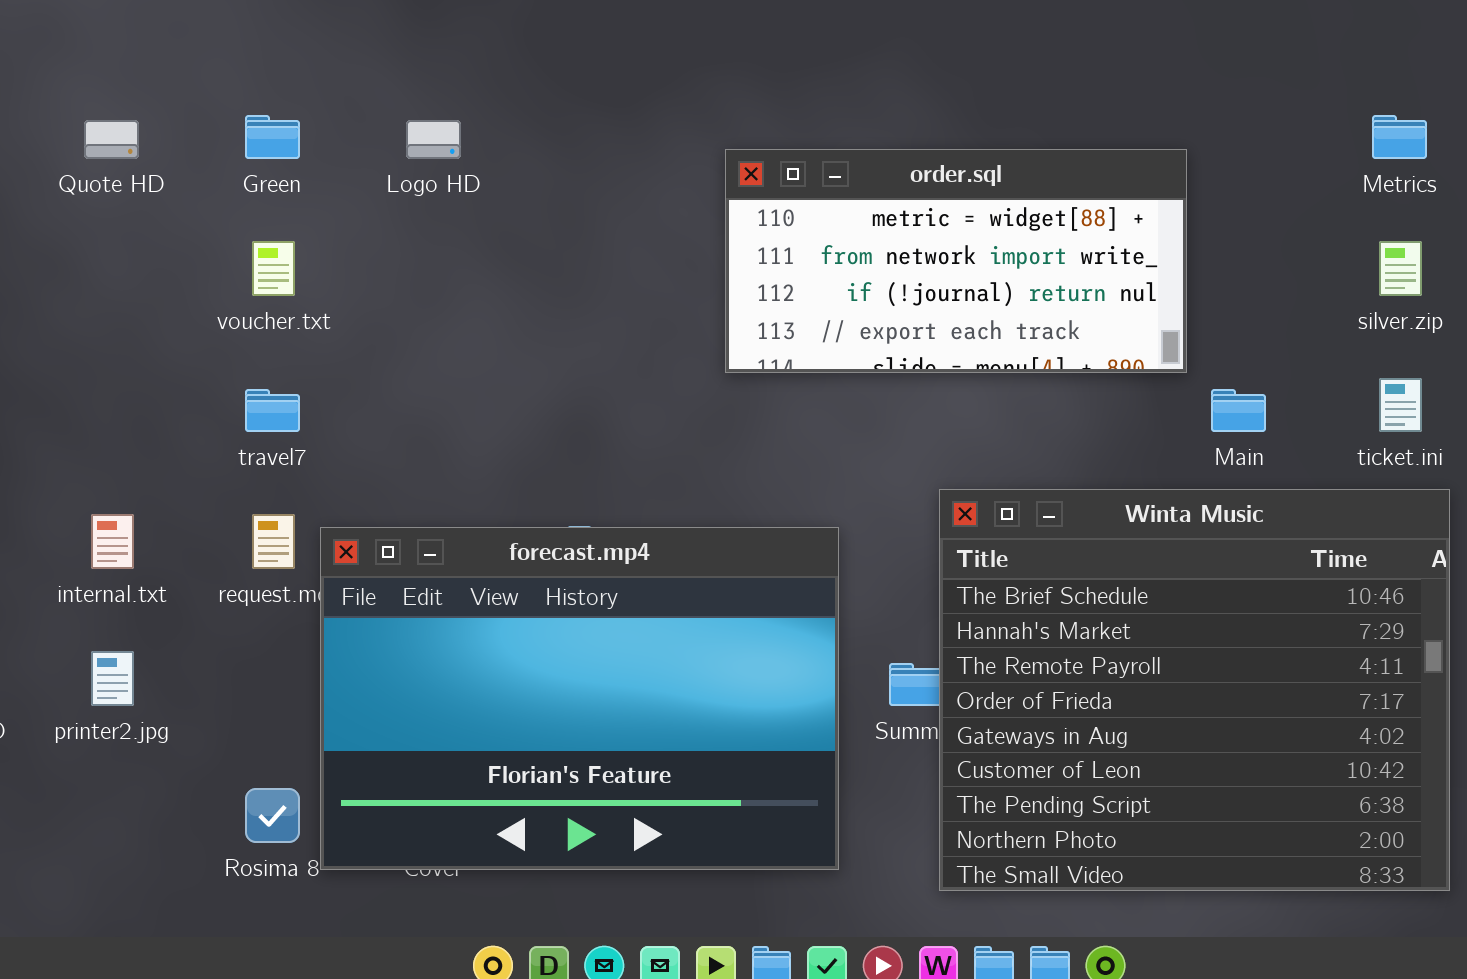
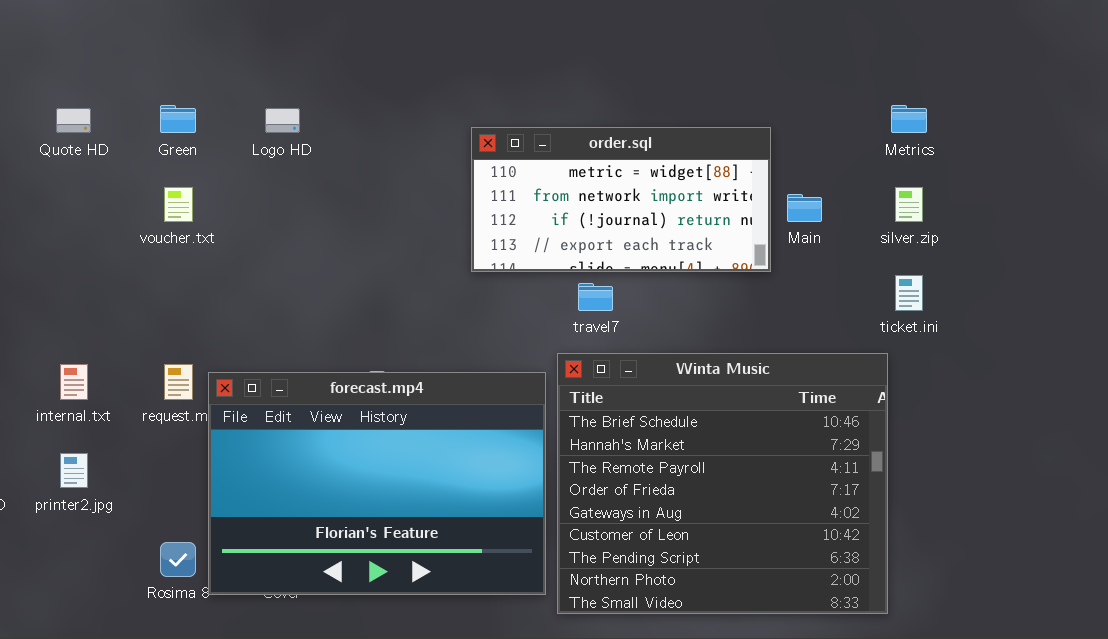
travel7: [245,389,300,432] -> [578,283,613,311], moved
Main: [1211,389,1266,432] -> [787,194,822,222], moved
Winta Music: [939,489,1450,891] -> [557,353,888,614], moved

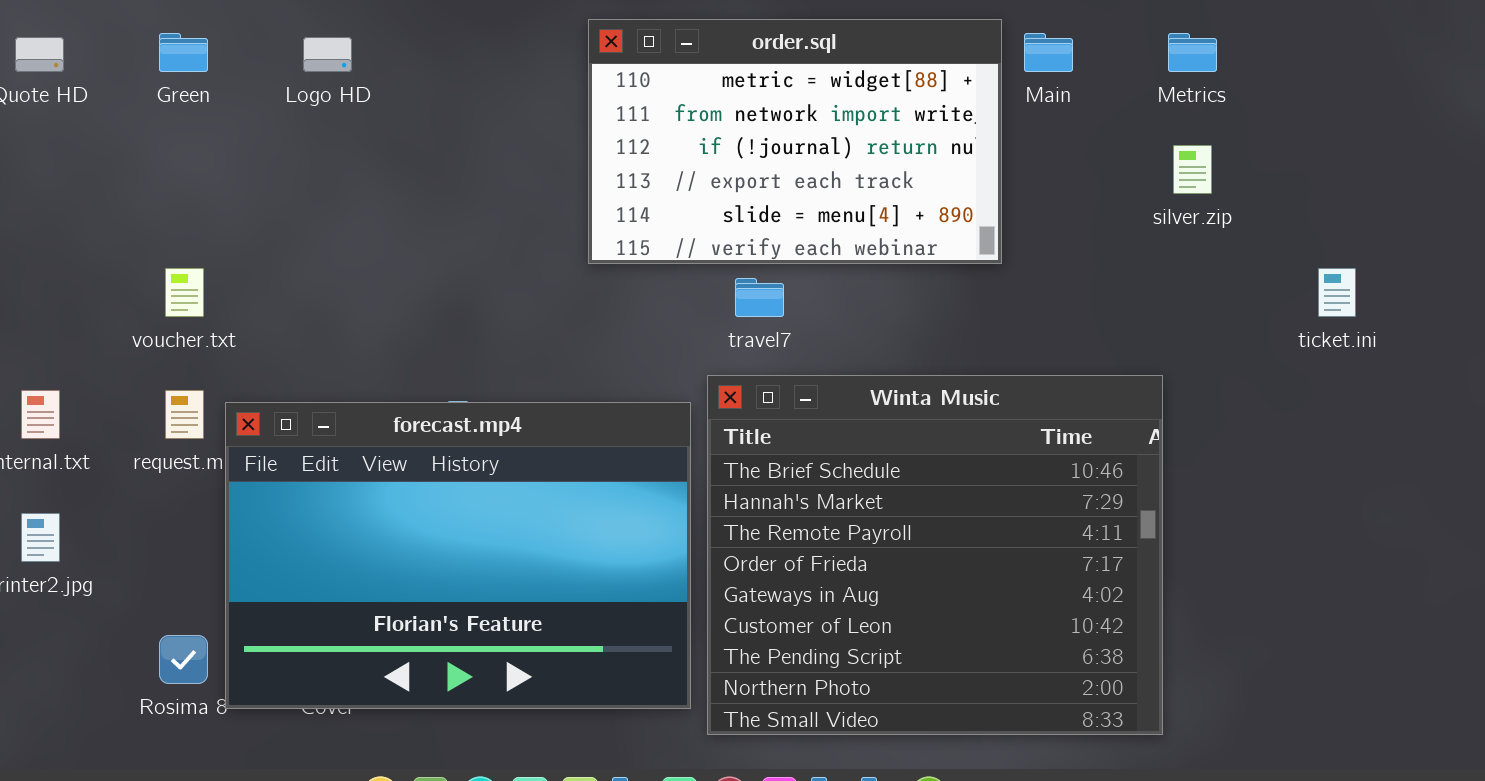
order.sql: [471,127,771,272] -> [588,19,1002,264], resized
voucher.txt: [164,187,193,222] -> [165,268,204,317], moved
Main: [787,194,822,222] -> [1024,33,1073,72], moved
ticket.ini: [895,275,923,311] -> [1318,268,1356,317], moved

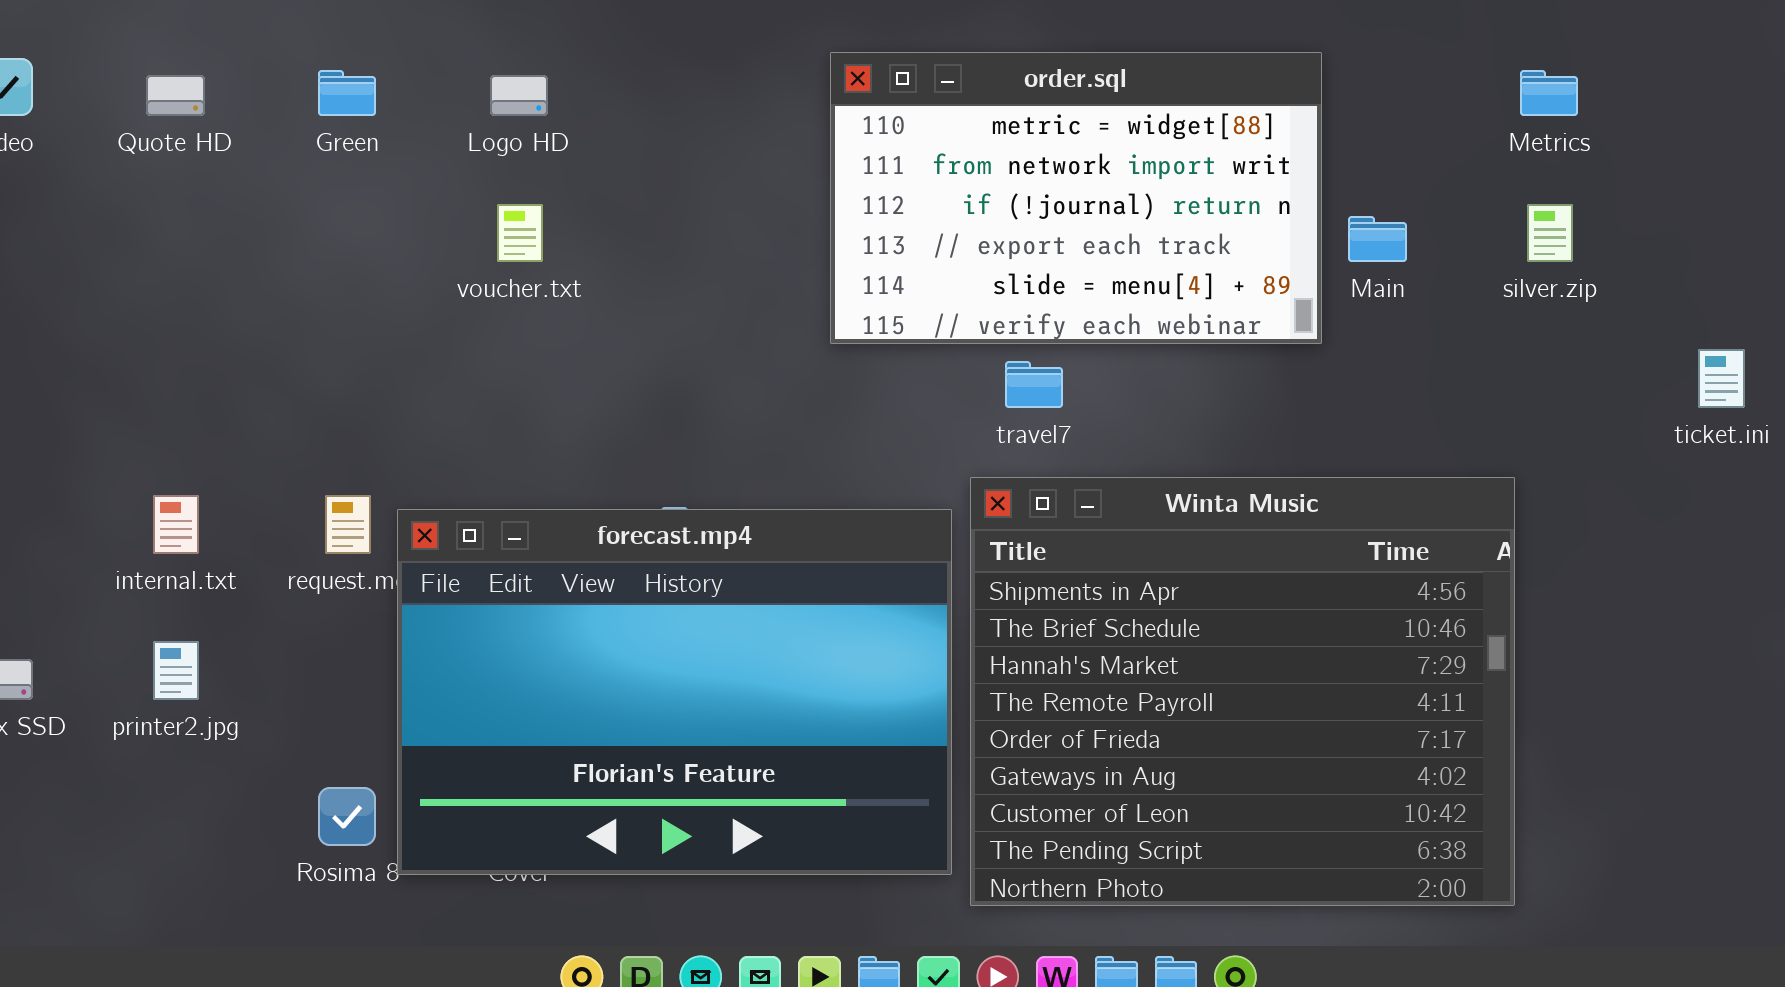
Main: [1024,33,1073,72] -> [1348,216,1407,262], moved
voucher.txt: [165,268,204,317] -> [497,204,543,262], moved
Winta Music: [707,375,1163,735] -> [970,477,1515,906], scrolled up 1 row

